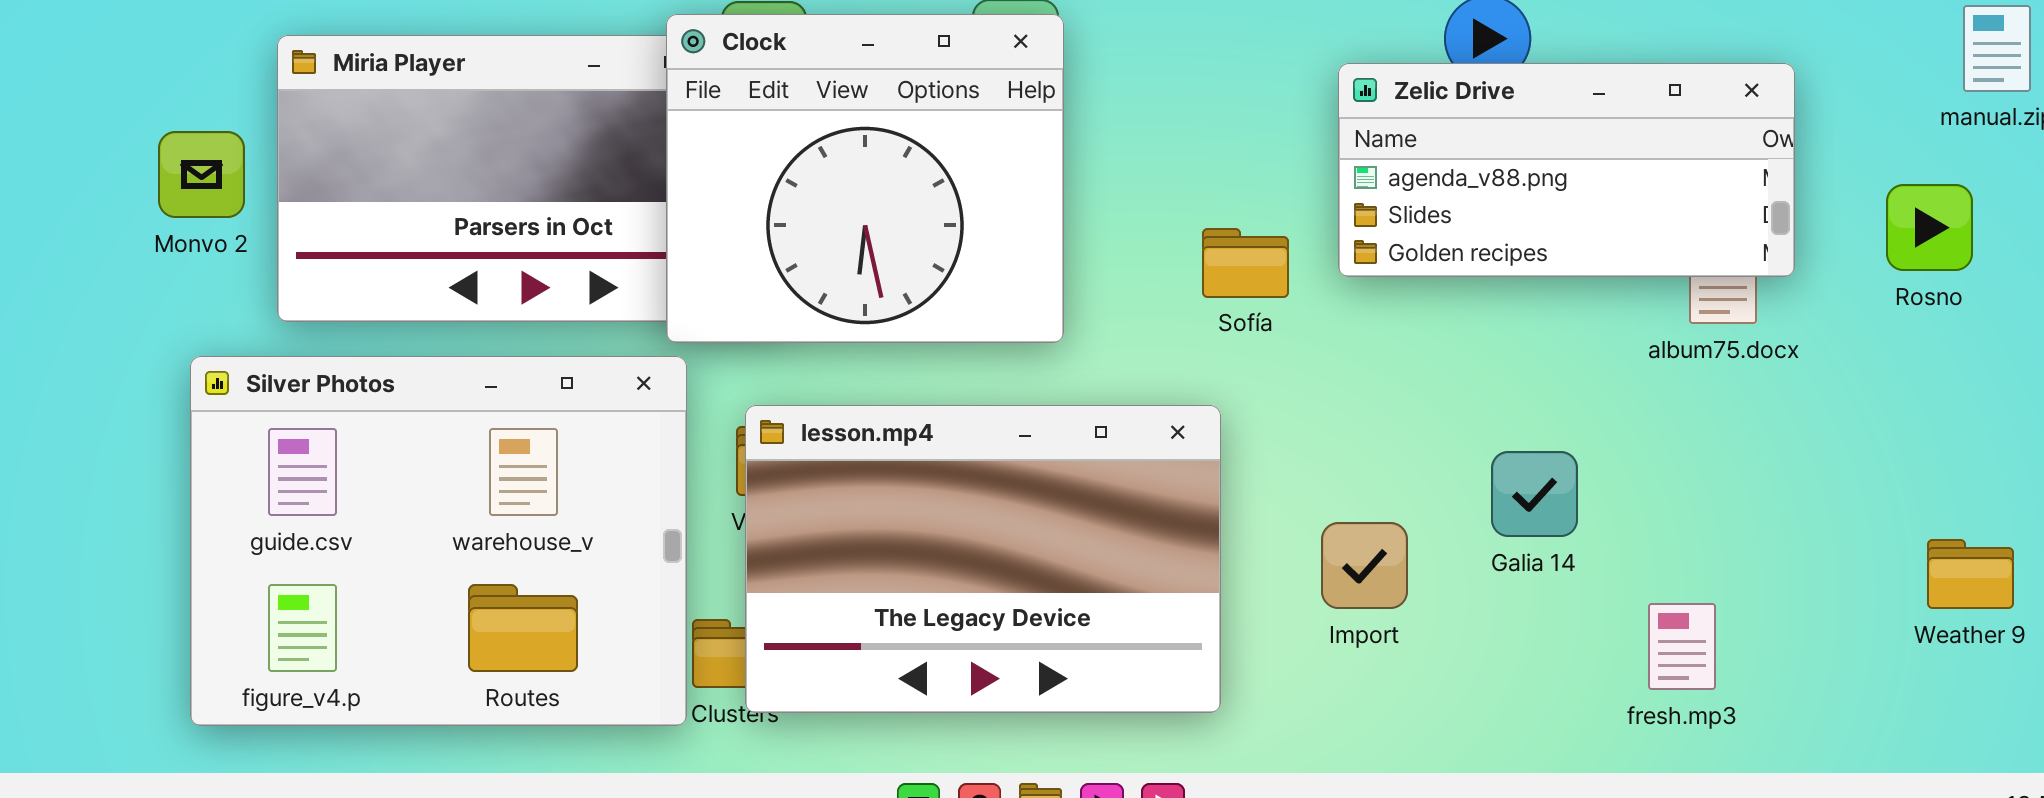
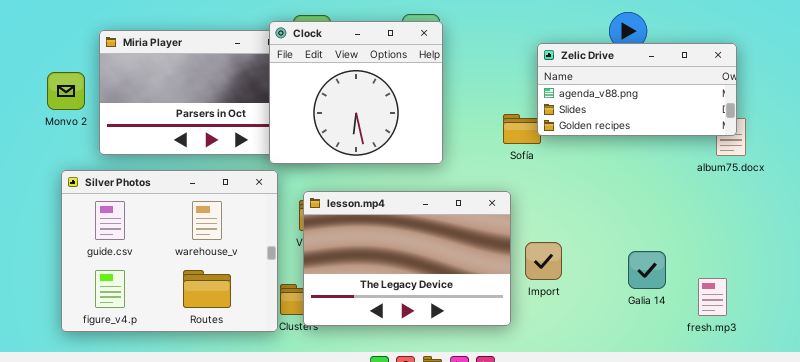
Zelic Drive: [1338,63,1795,277] -> [537,43,737,136], moved
Galia 14: [1491,451,1578,537] -> [628,251,666,289], moved
Import: [1321,522,1408,609] -> [525,242,562,280], moved

